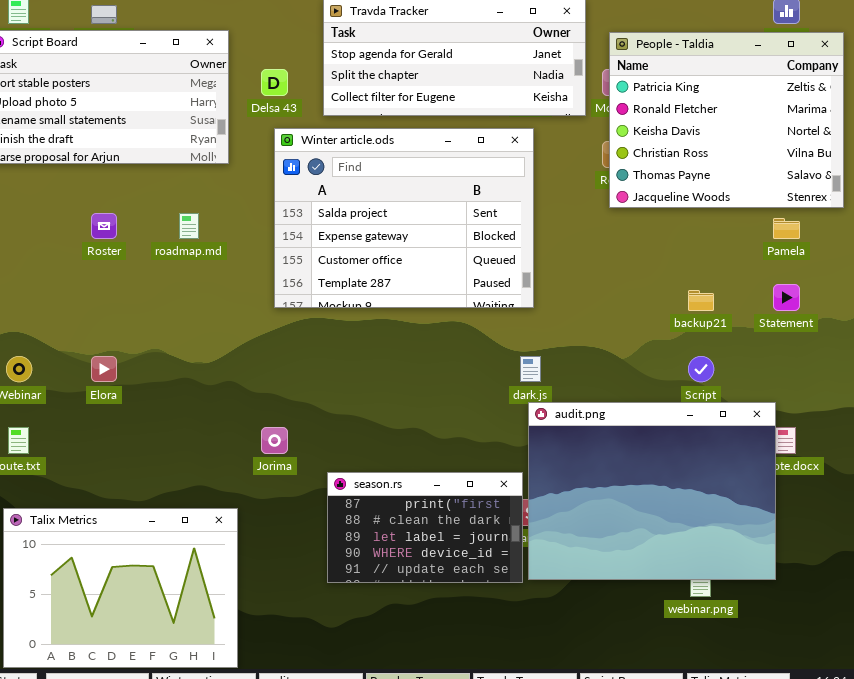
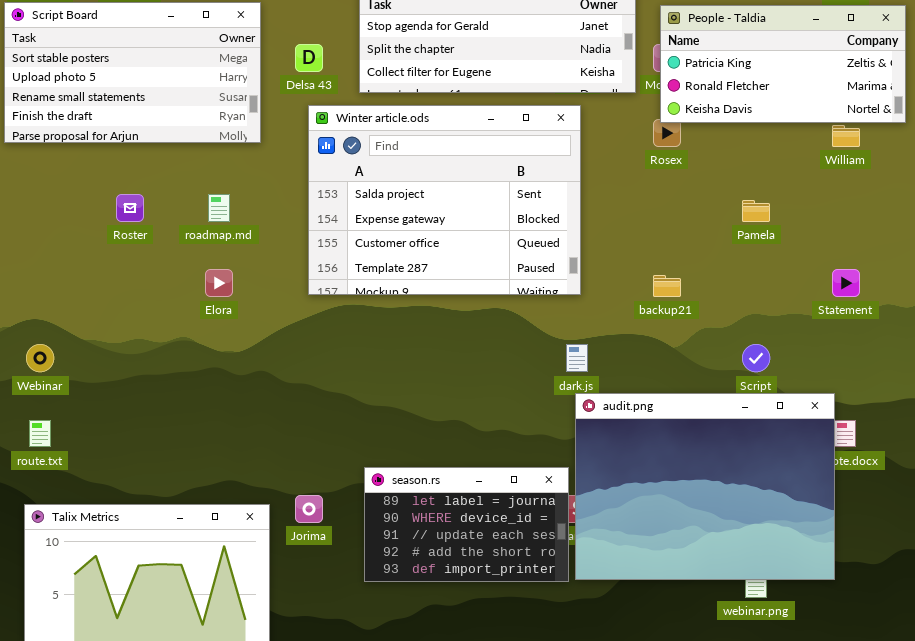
People - Taldia: [609,32,844,208] -> [660,5,906,123], resized
Pamela: [773,218,800,239] -> [742,200,770,222], moved
backup21: [688,290,714,311] -> [653,275,681,297], moved
Elora: [91,356,117,382] -> [205,269,233,297], moved
Jorima: [261,427,288,454] -> [295,495,323,523], moved
season.rs: [327,472,523,583] -> [364,467,569,582], scrolled down 2 rows

